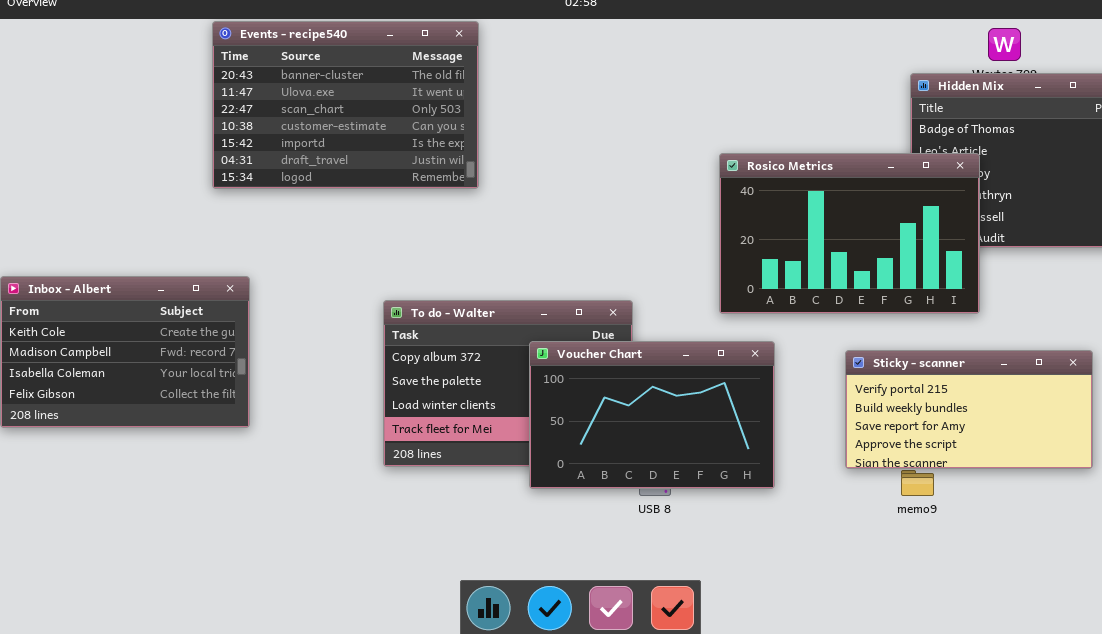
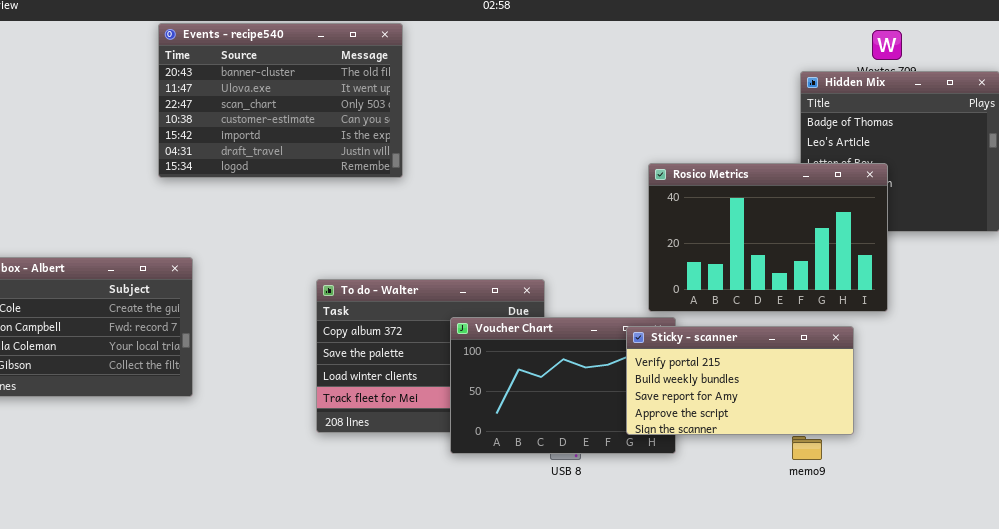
Rosico Metrics: [719,153,980,314] -> [648,163,888,312], moved
Sticky - scanner: [845,350,1093,469] -> [626,326,854,435], moved

